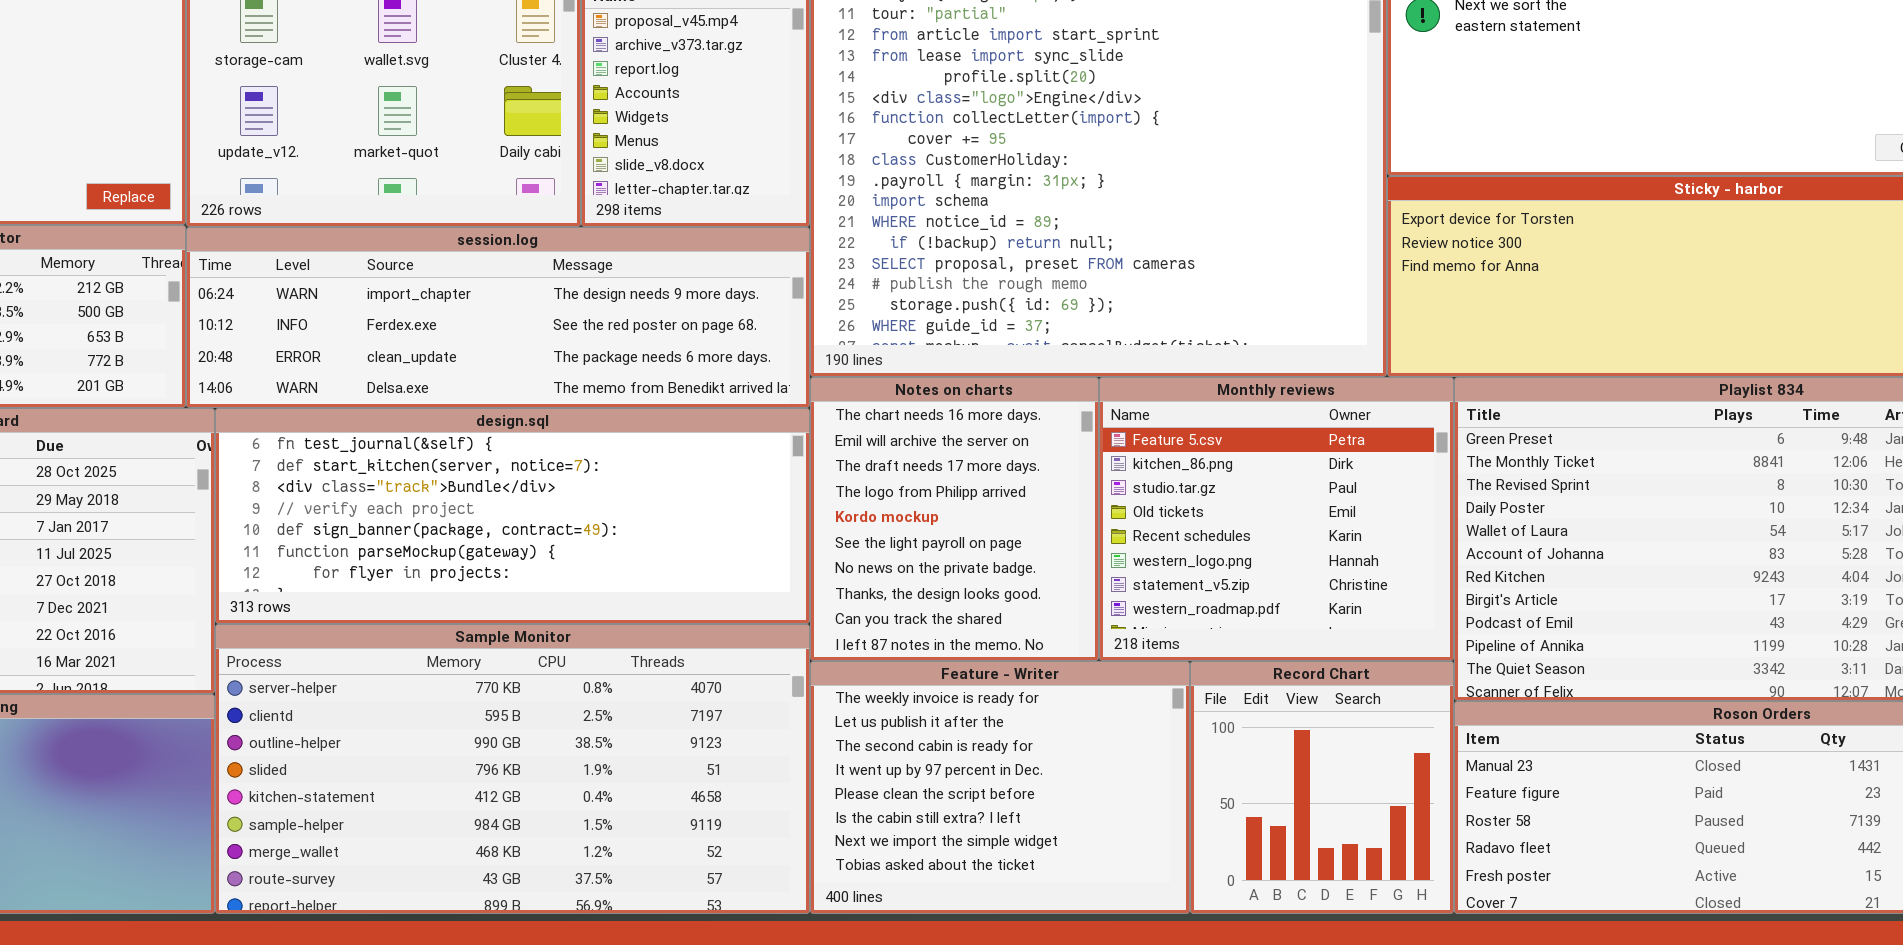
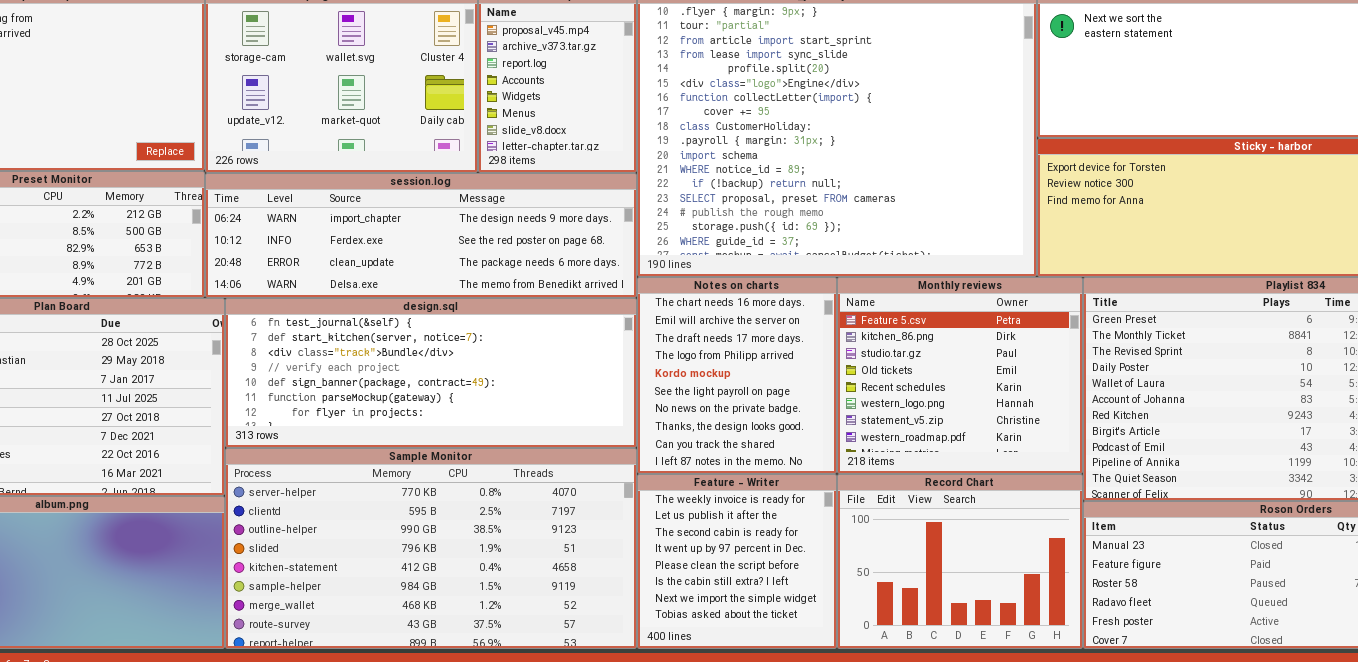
Feature - Writer: [810,661,1190,914] -> [637,474,837,649], resized
Record Chart: [1190,661,1454,914] -> [837,474,1083,649], resized

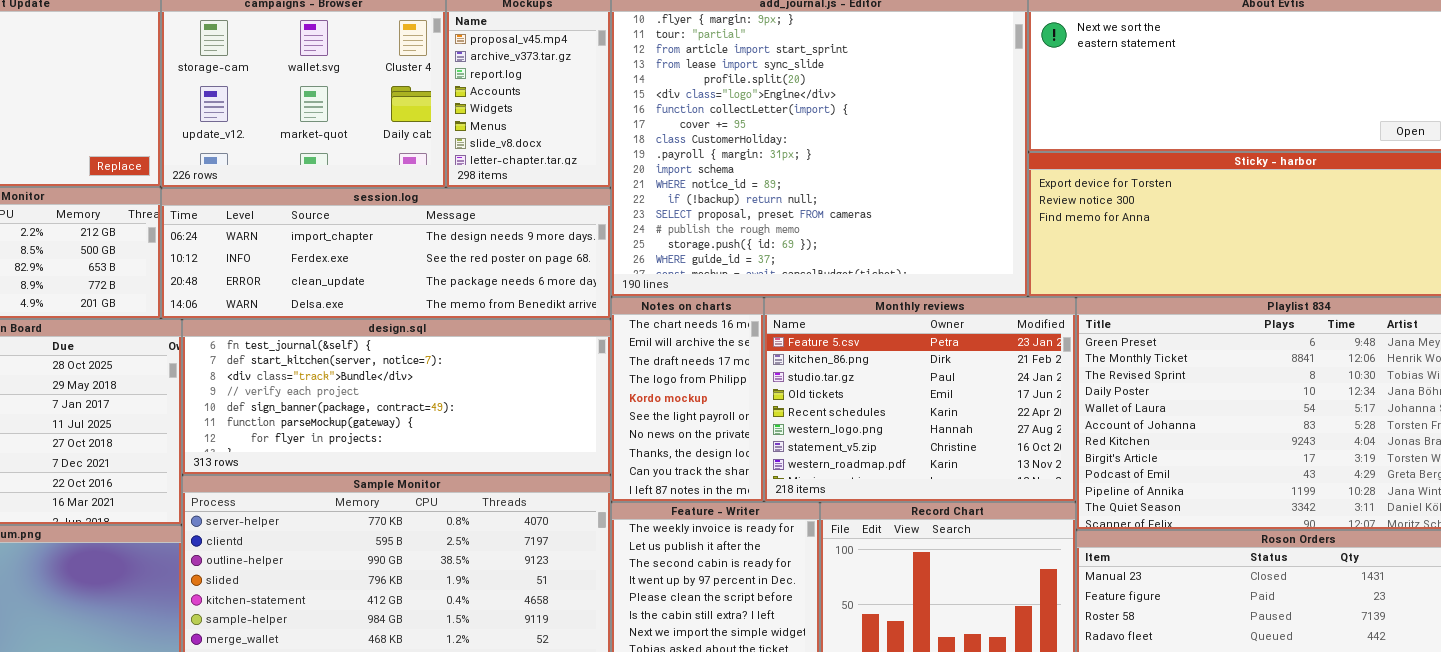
Notes on charts: [637,277,837,474] -> [611,297,764,502], resized
Monthly reviews: [837,277,1083,474] -> [764,297,1076,502], resized

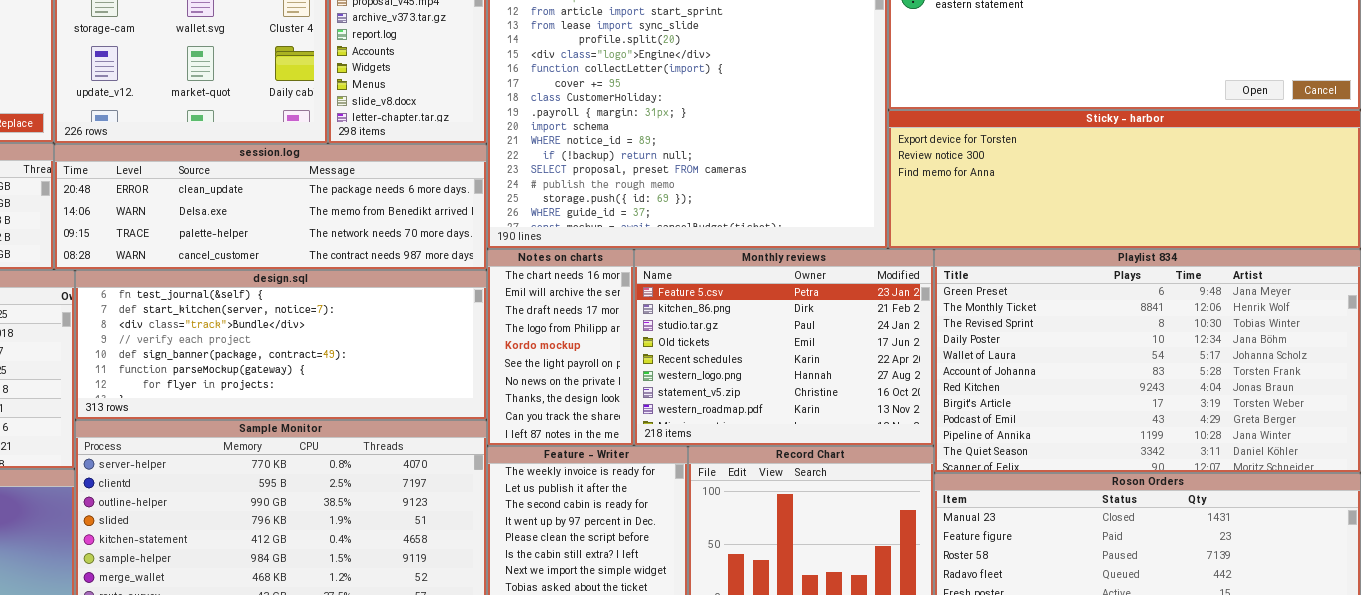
session.log: [161,188,611,319] -> [54,144,487,270], scrolled down 2 rows

